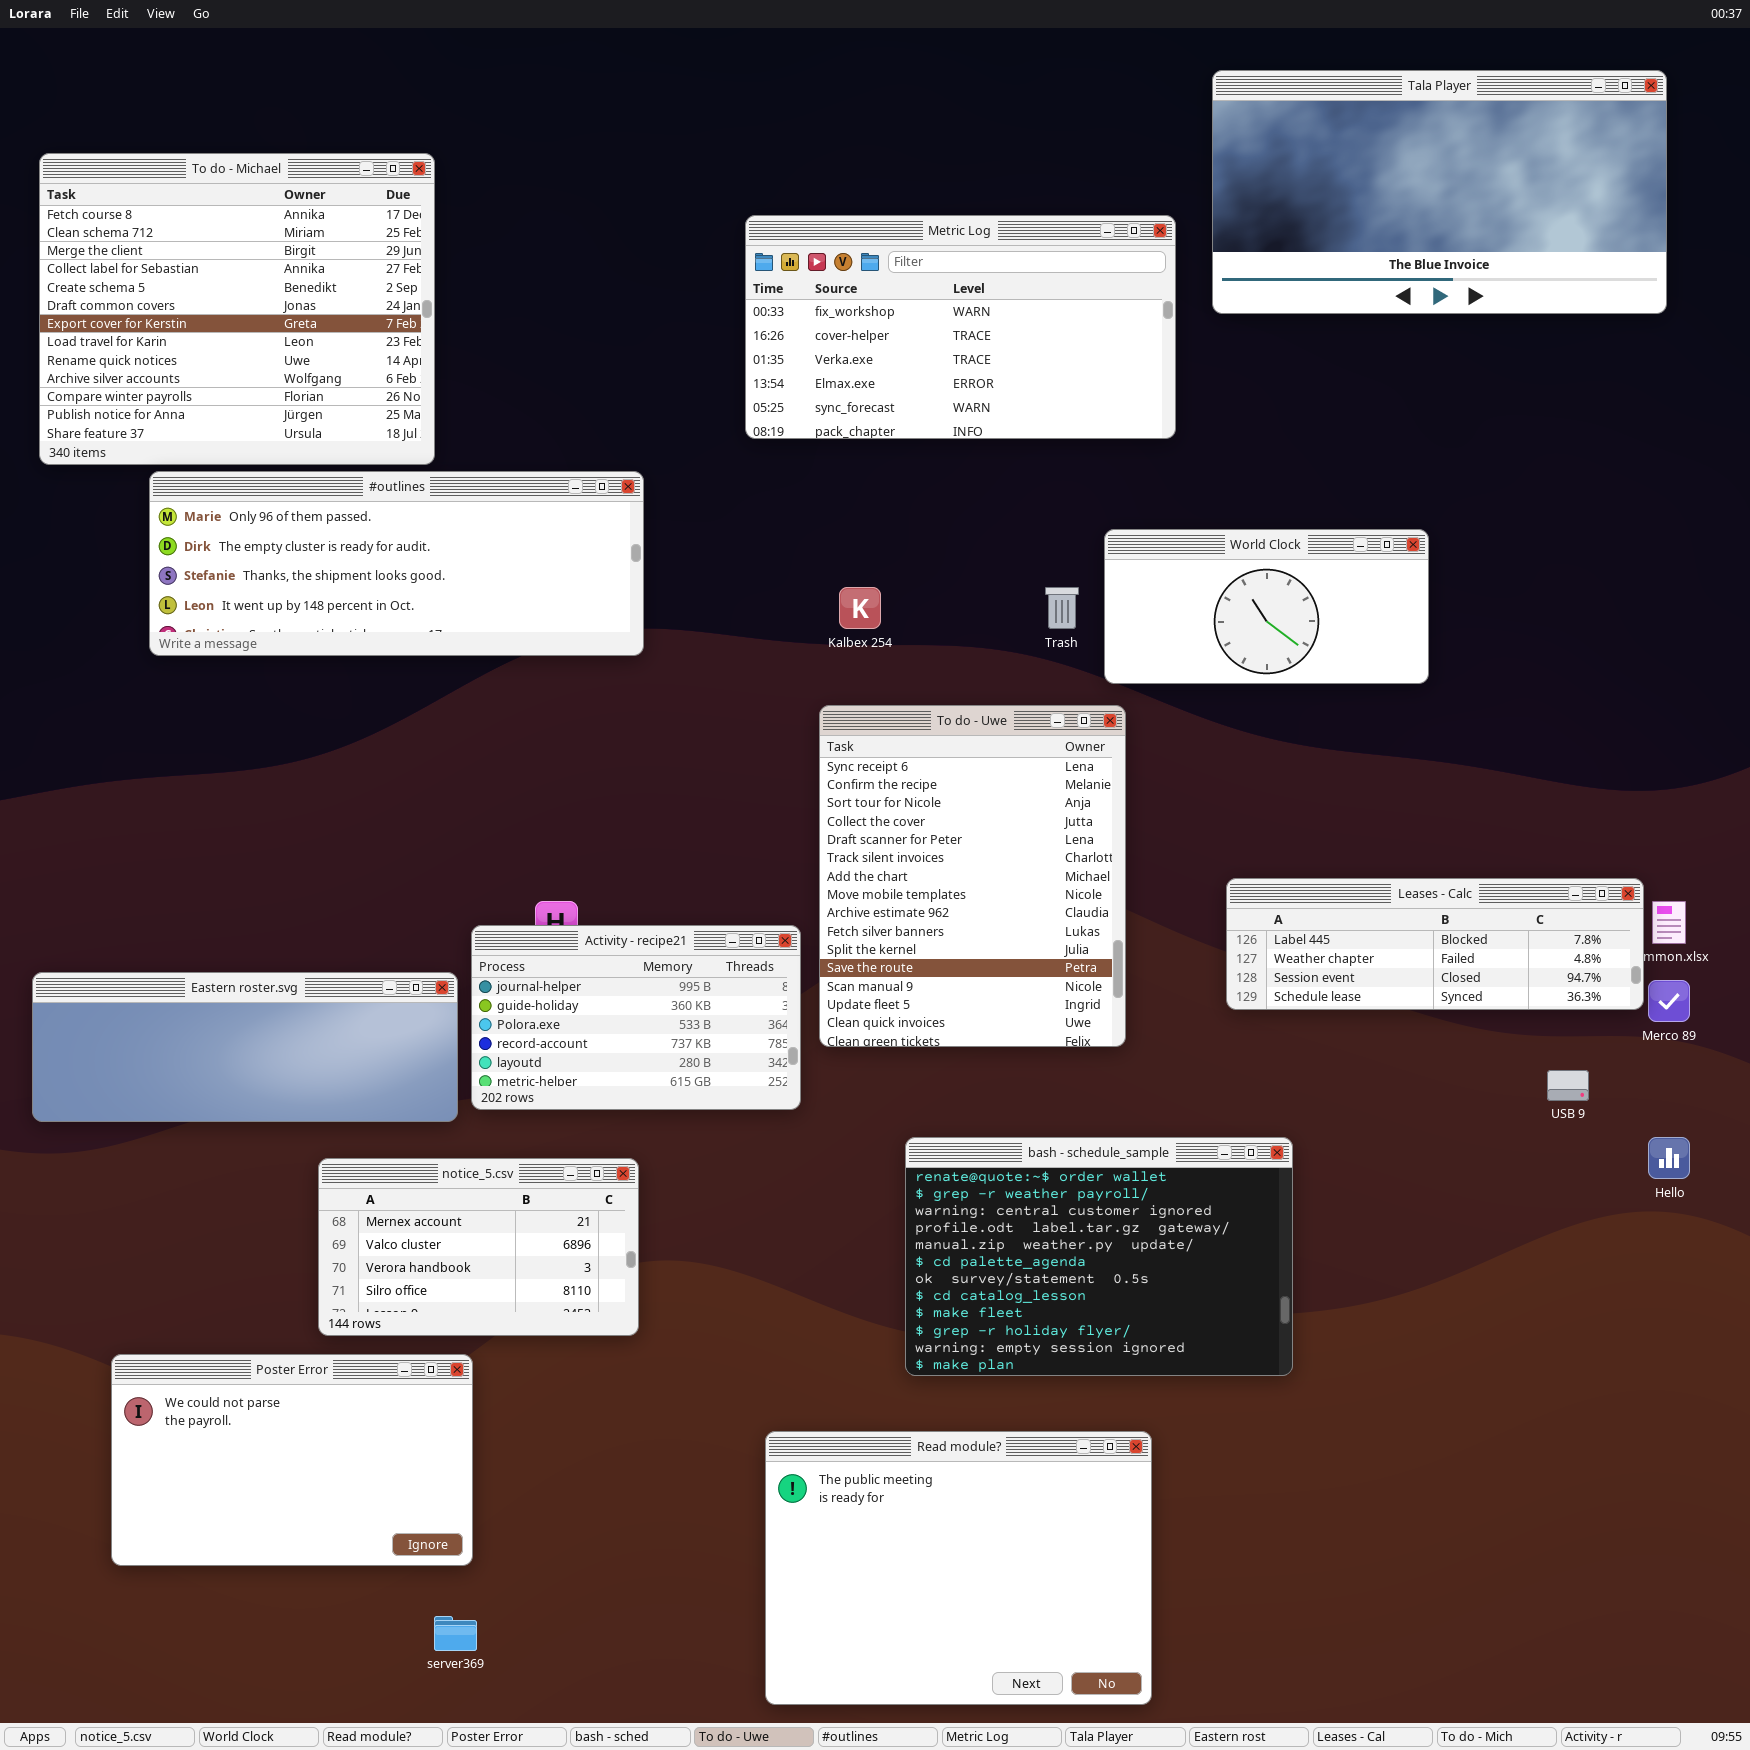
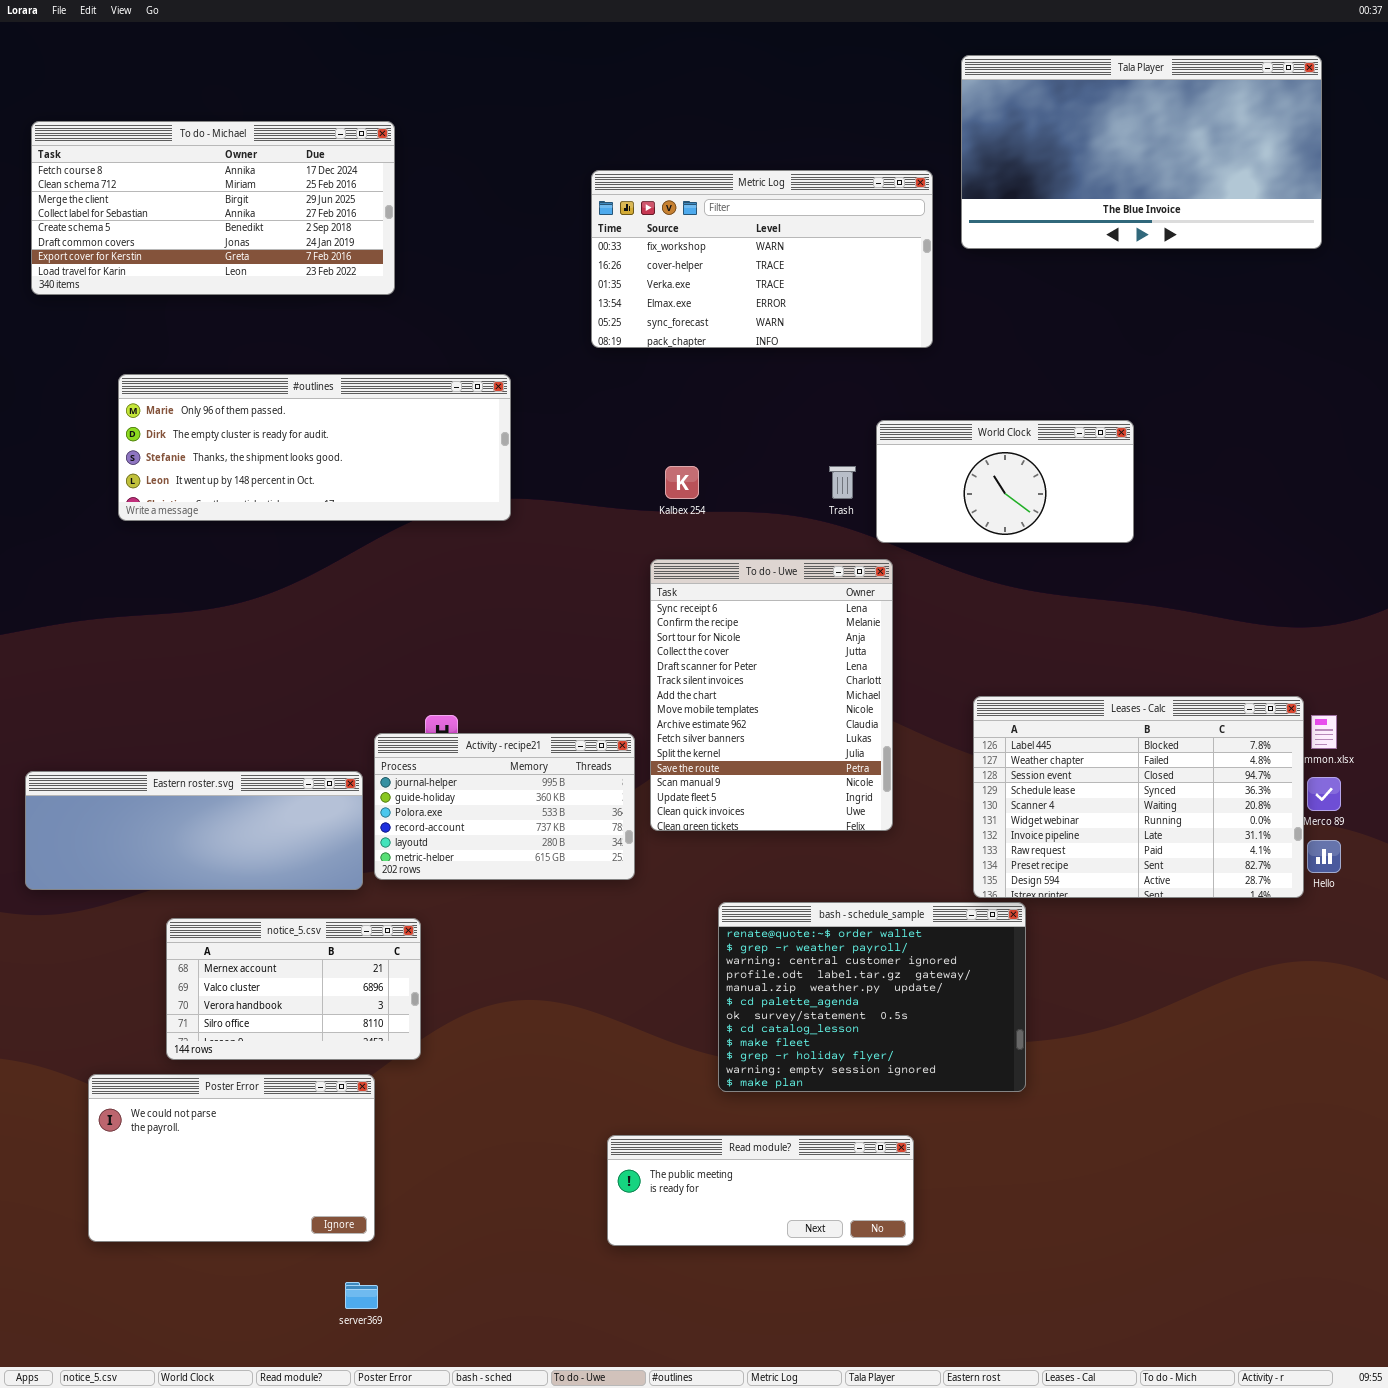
To do - Michael: [39,153,435,465] -> [31,121,395,295], resized
Leases - Calc: [1226,878,1644,1010] -> [973,696,1304,898], resized
Hello: [1648,1137,1690,1179] -> [1307,840,1341,873], moved
notice_5.csv: [318,1158,639,1336] -> [166,918,421,1060], moved
Read module?: [765,1431,1152,1705] -> [607,1135,914,1246], resized

